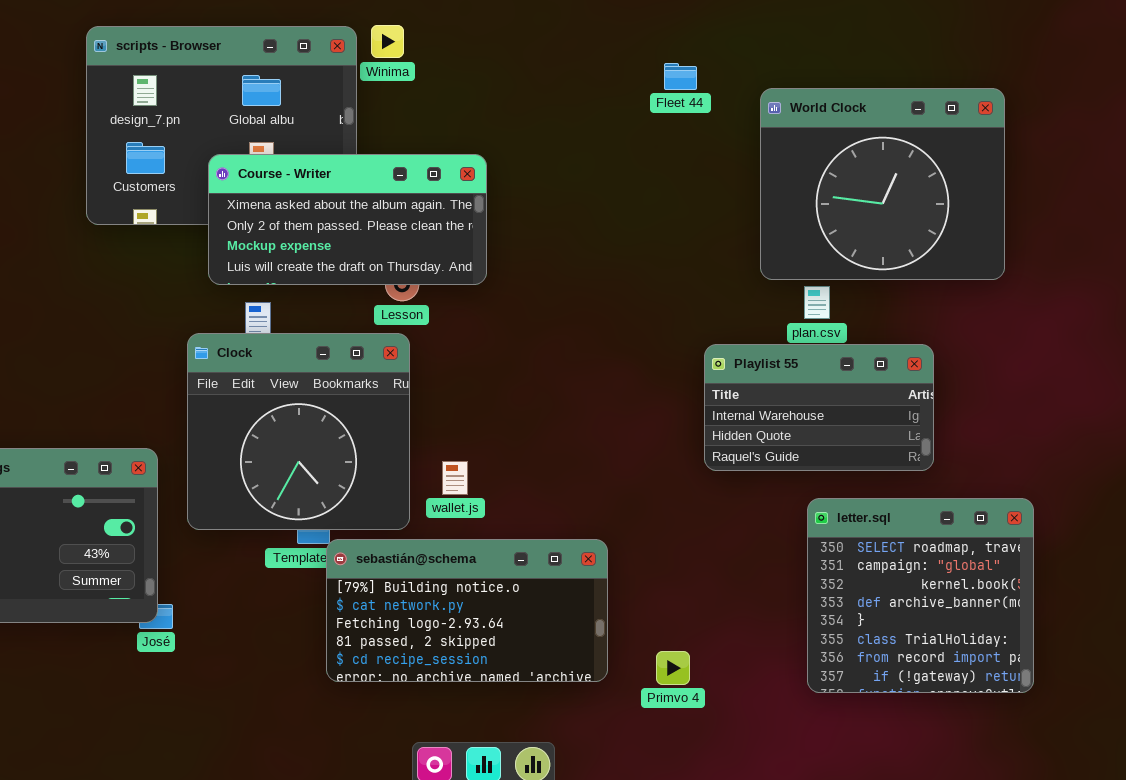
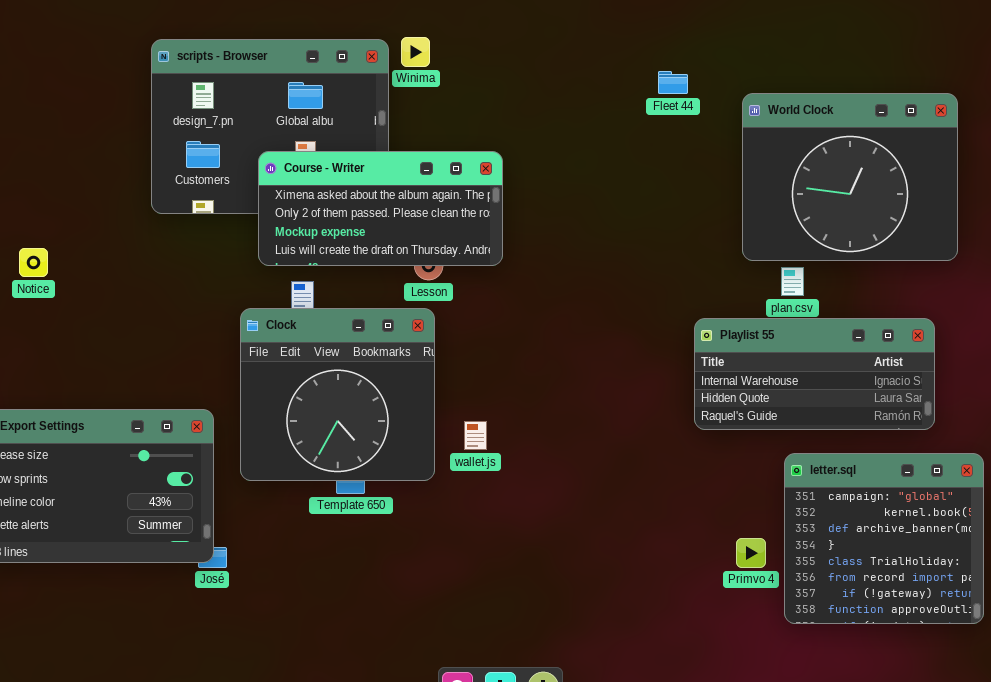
Playlist 55: [704,344,934,471] -> [694,318,935,430], resized
letter.sql: [807,498,1034,693] -> [784,453,984,624], scrolled down 1 row
sebastián@schema: [326,539,608,682] -> none, closed
Primvo 4: [656,651,690,685] -> [736,538,766,568], moved

